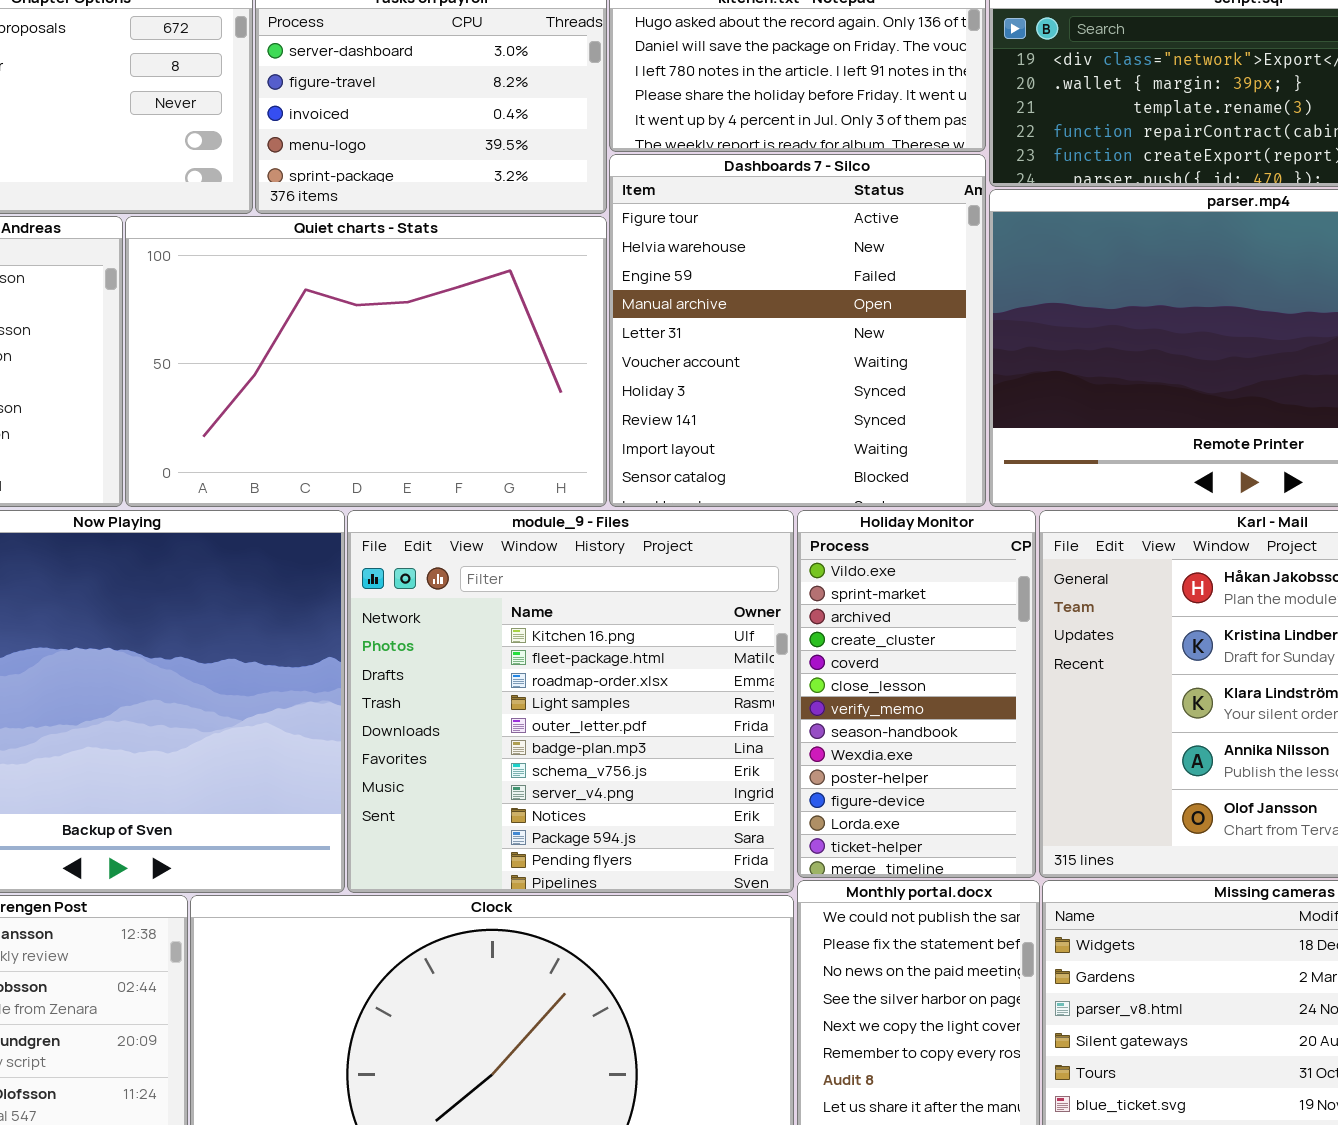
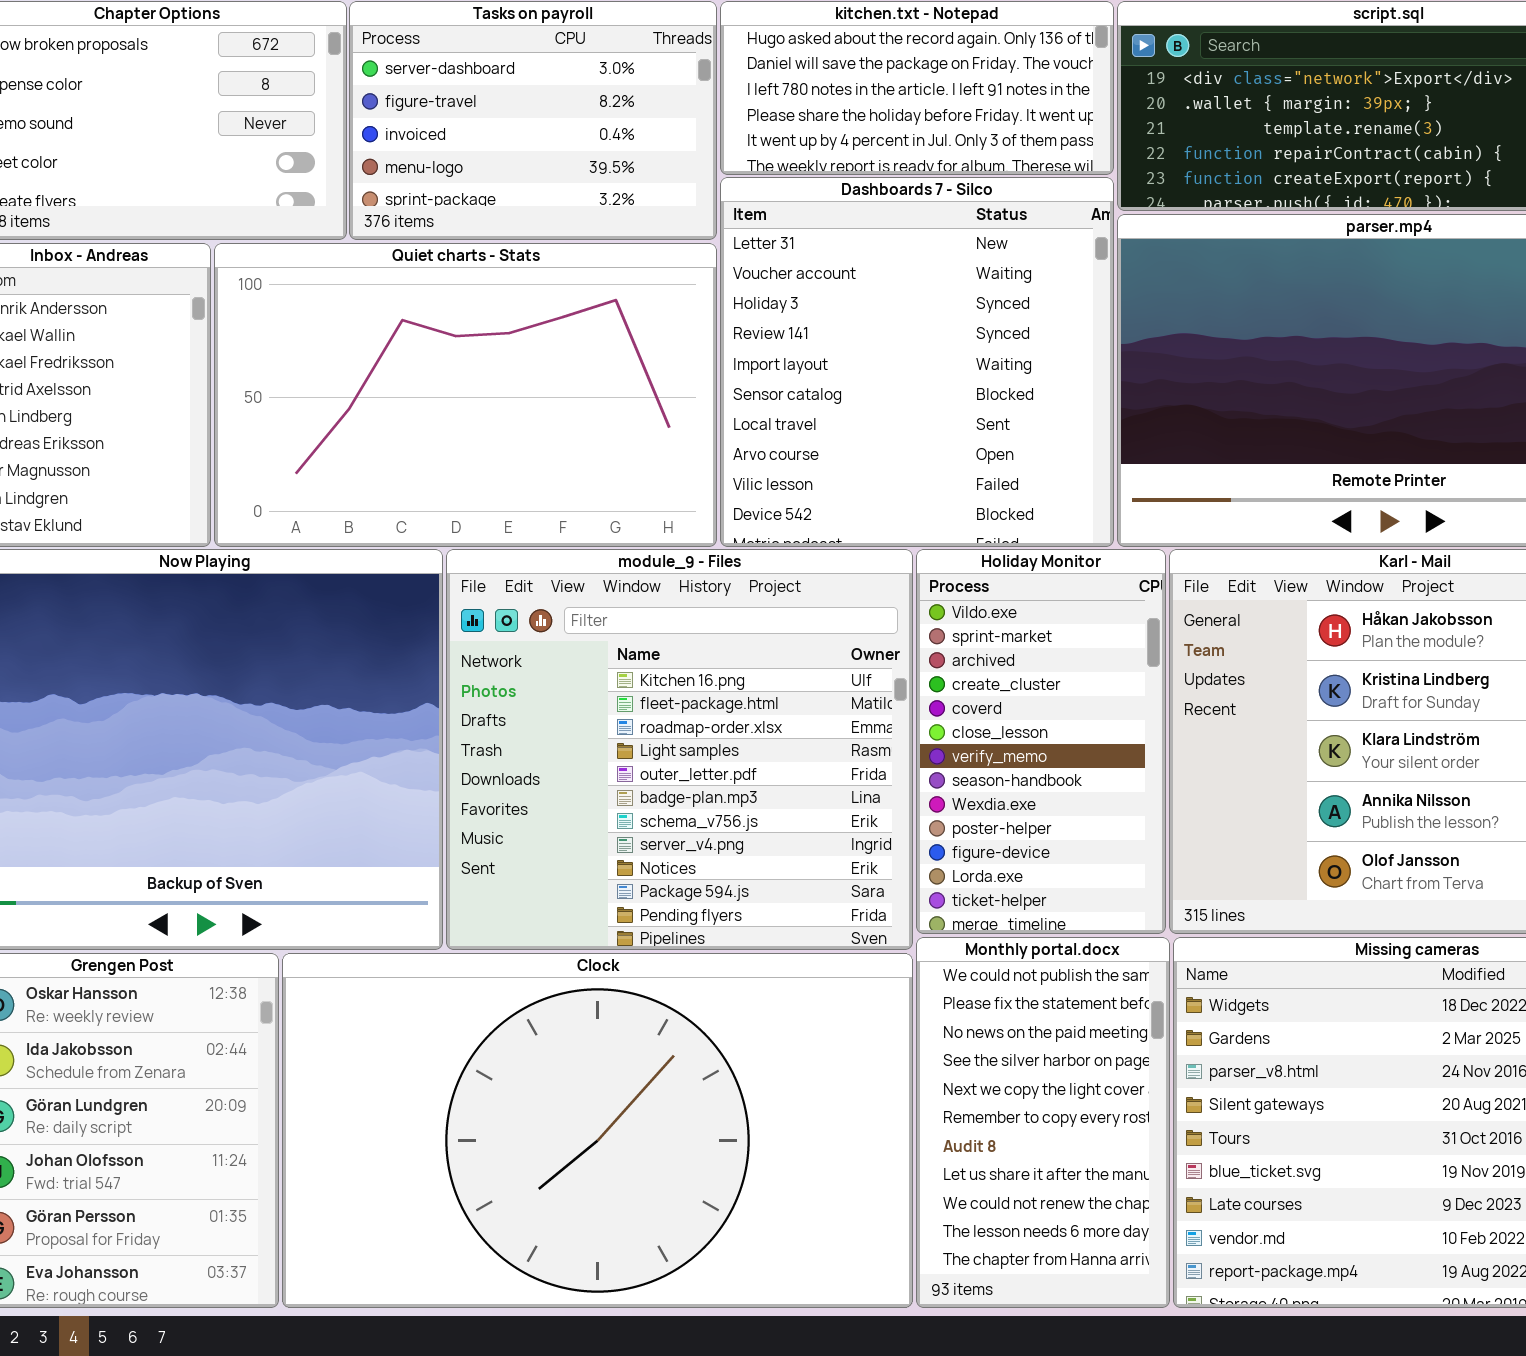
Dashboards 7 - Silco: [609,154,986,507] -> [720,177,1114,547], scrolled down 4 rows

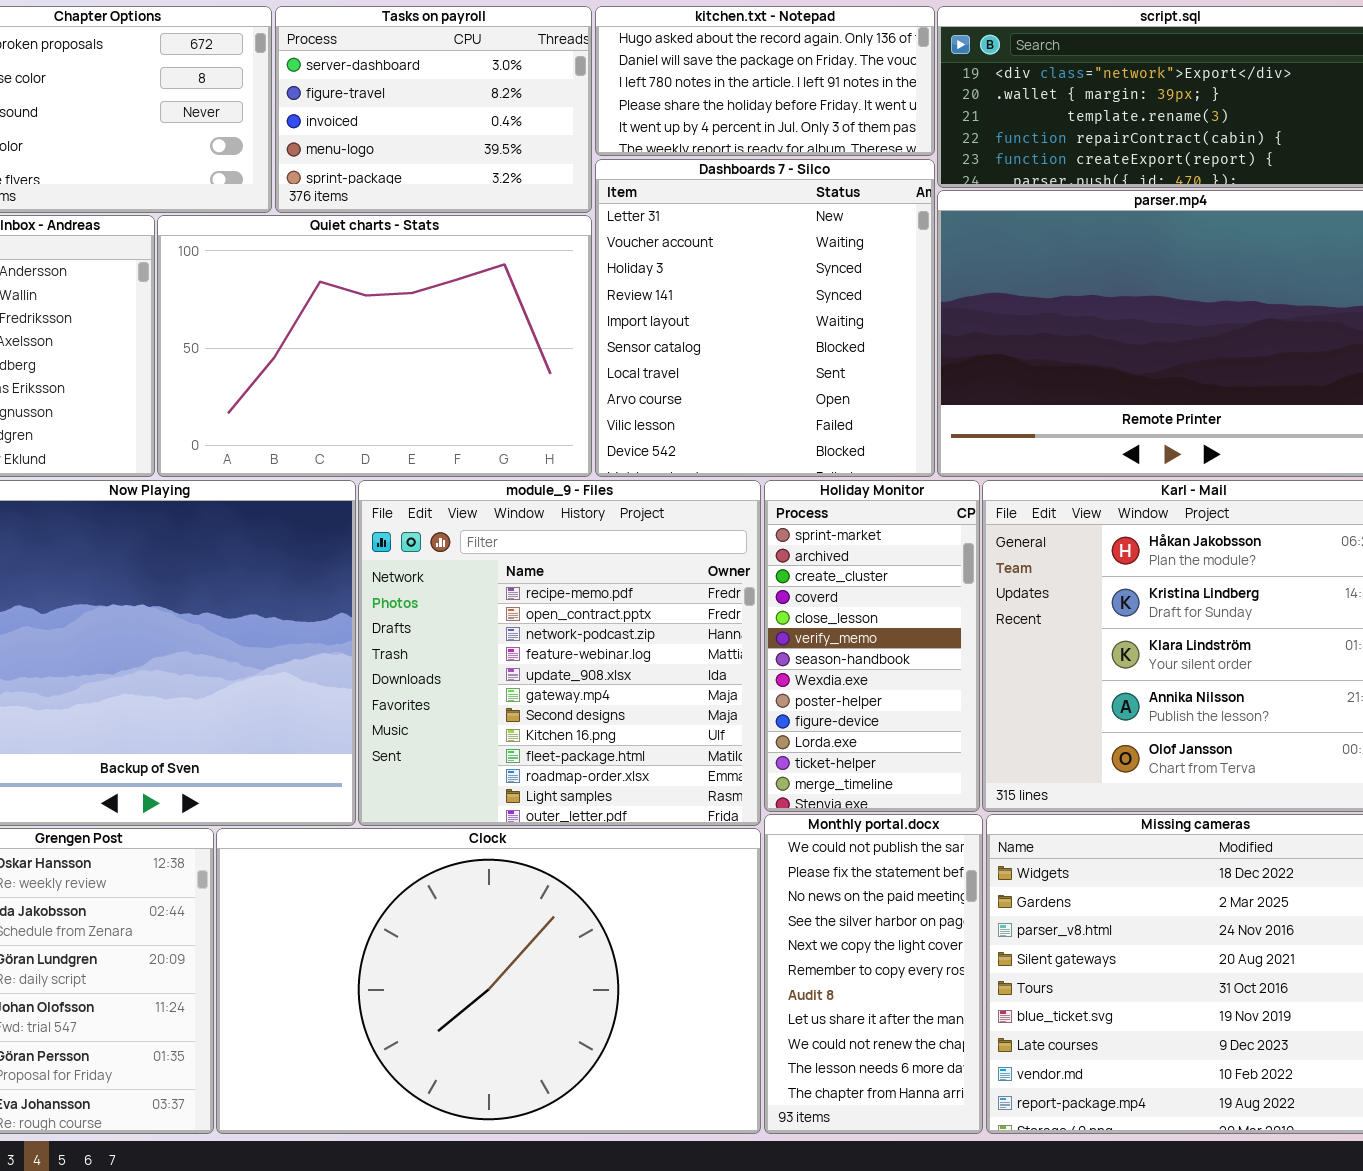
module_9 - Files: [446,549,913,950] -> [358,480,761,826], scrolled up 7 rows
Holiday Monitor: [916,549,1166,934] -> [764,480,980,812], scrolled down 1 row

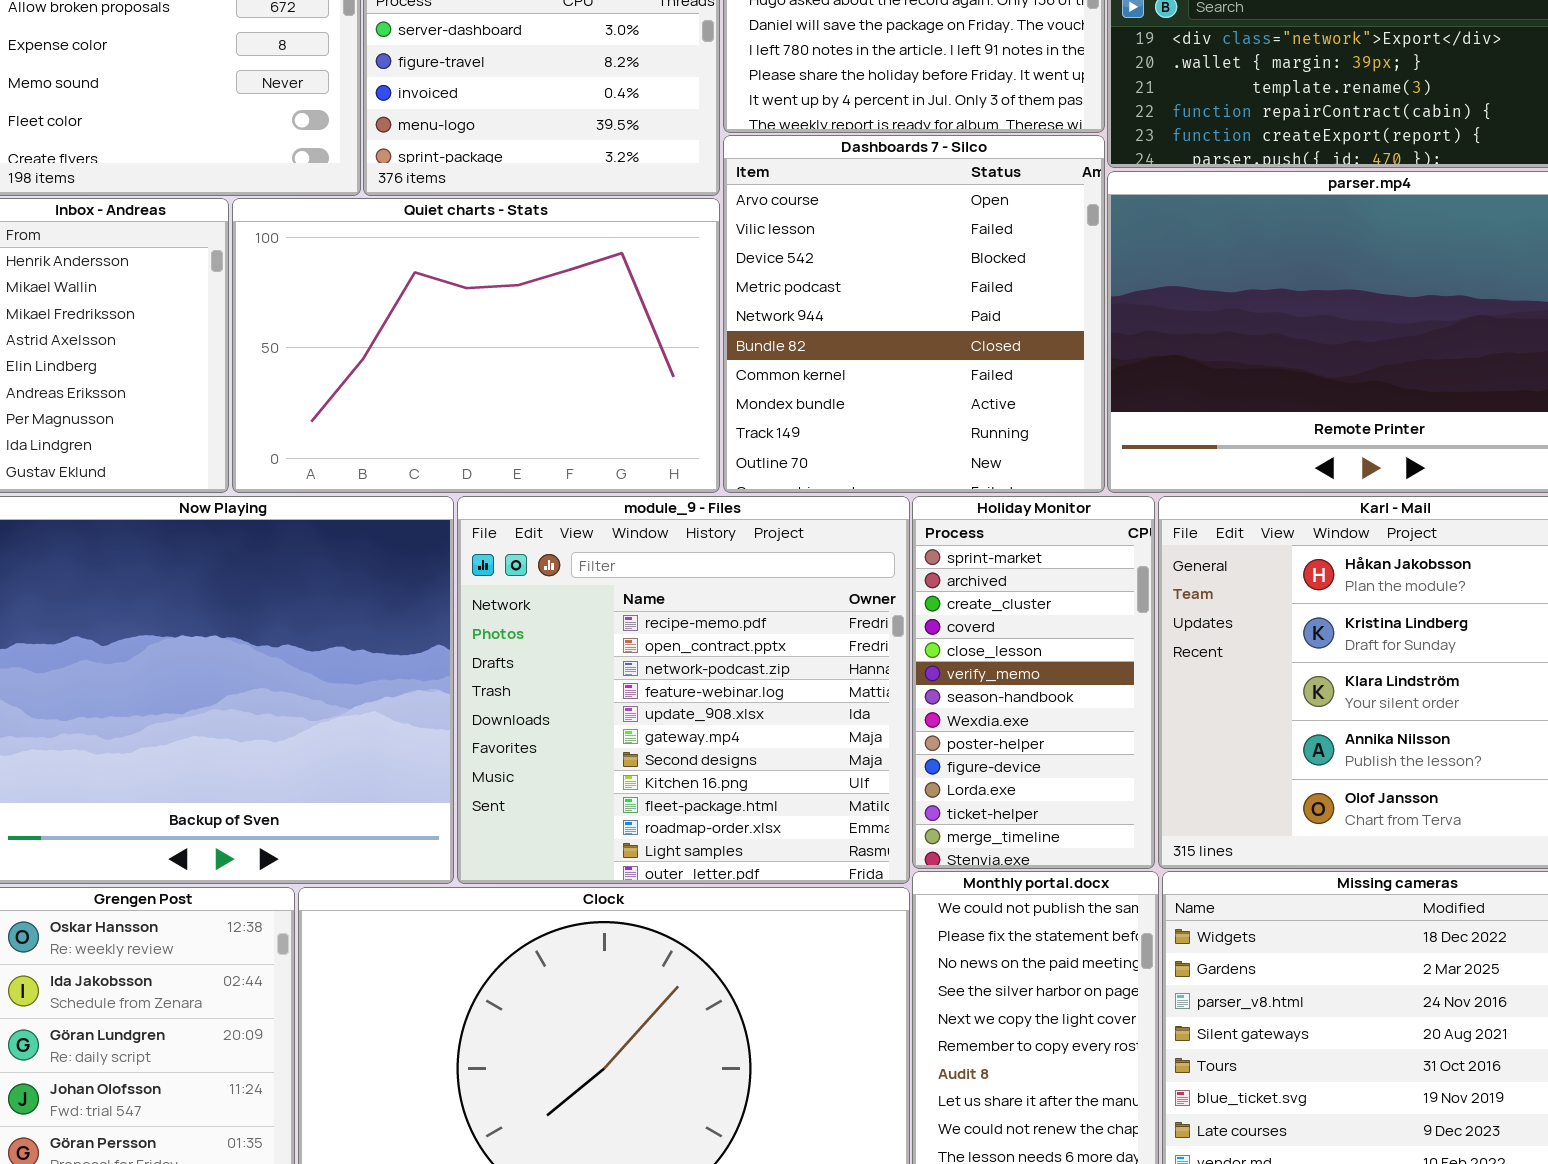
Dashboards 7 - Silco: [595,159,935,477] -> [723,135,1105,493], scrolled down 7 rows

